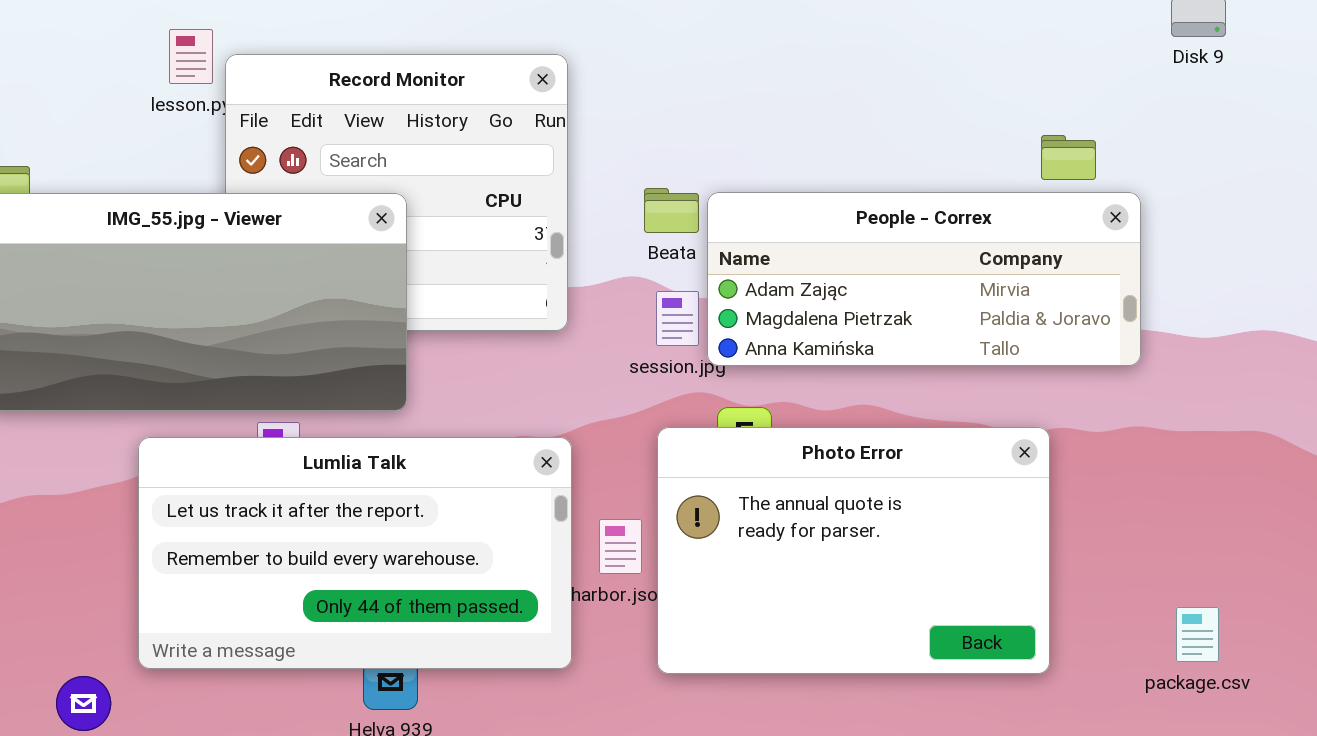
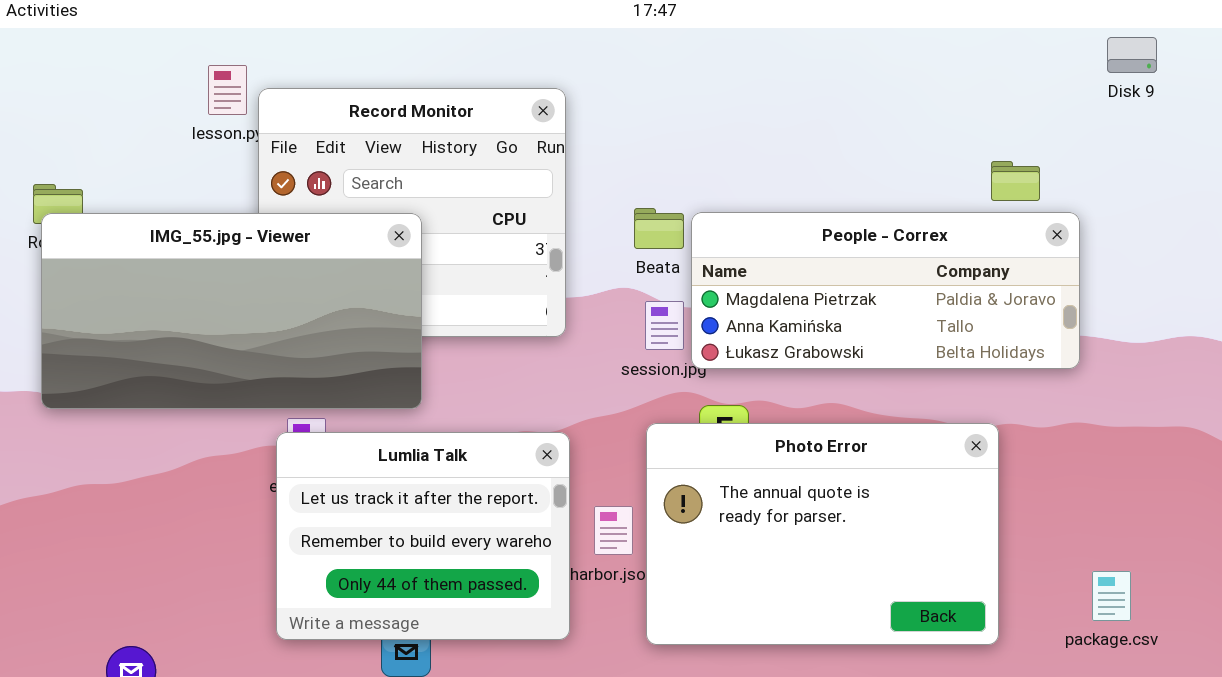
People - Correx: [707,192,1141,366] -> [691,212,1080,369], scrolled down 1 row
Lumlia Talk: [138,437,572,669] -> [276,432,570,640], resized
package.csv: [1176,607,1219,662] -> [1092,571,1131,621], moved

